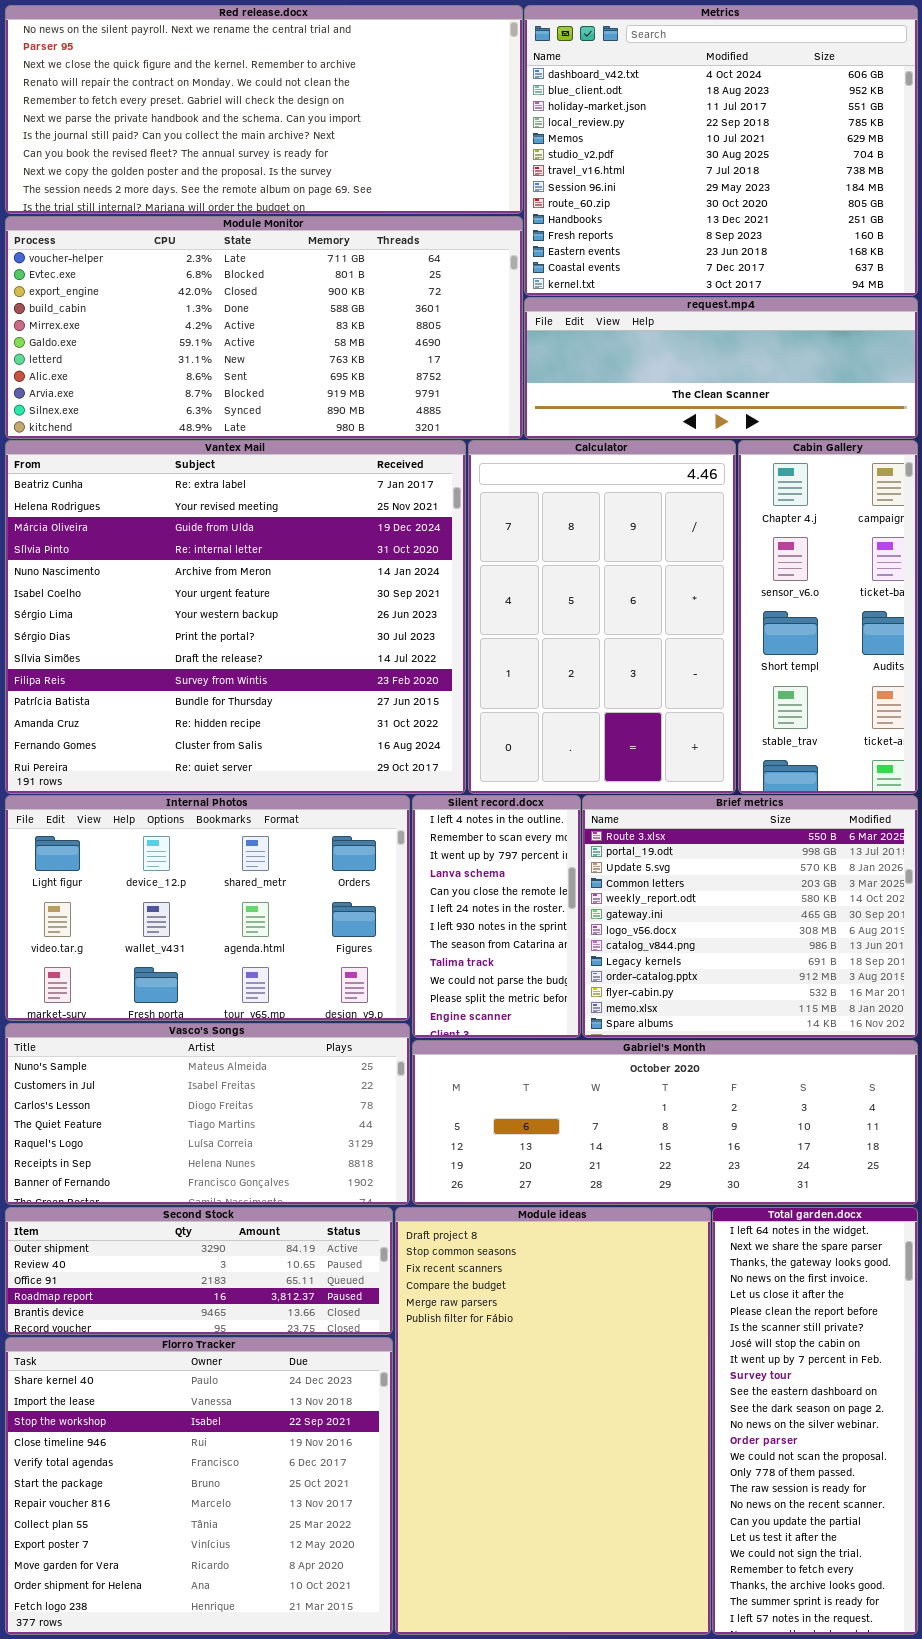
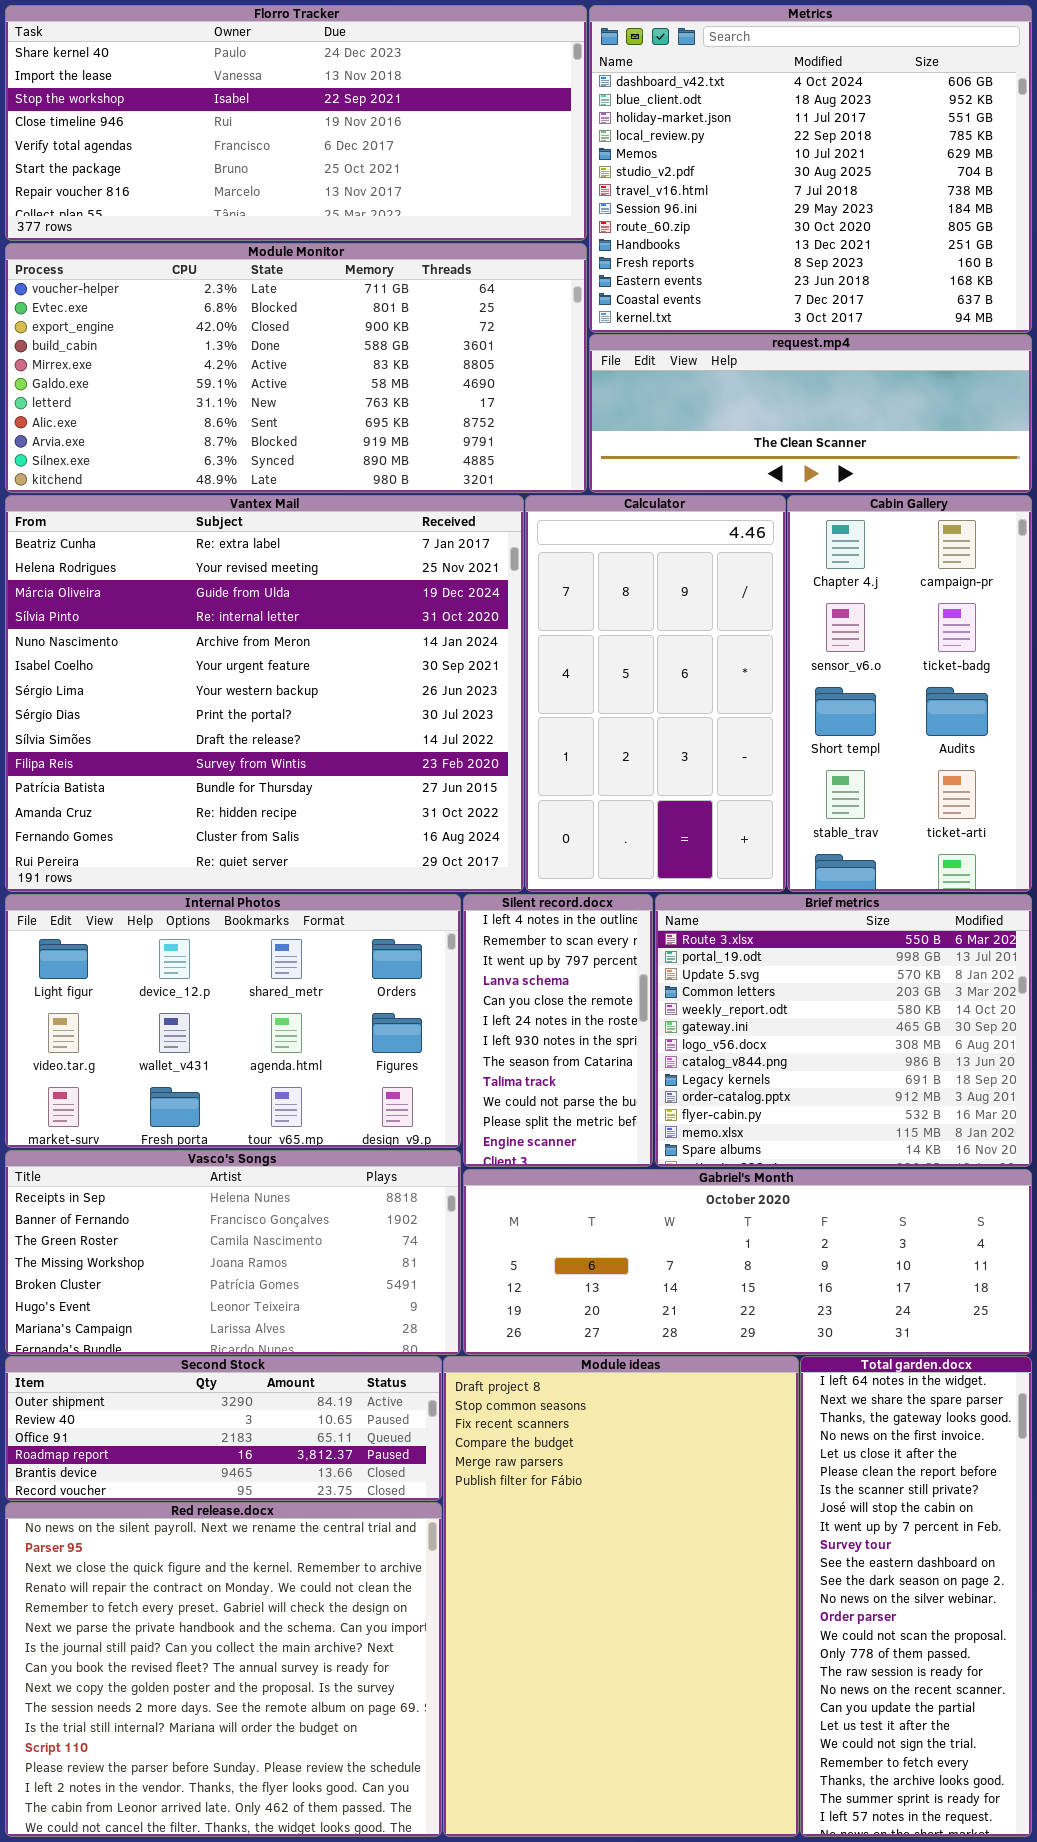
Red release.docx: [5,5,523,214] -> [5,1502,442,1837], moved, resized
Calculator: [468,440,736,794] -> [525,495,786,892], resized
Cabin Gallery: [738,440,918,794] -> [787,495,1032,892], resized
Vasco's Songs: [5,1023,410,1205] -> [5,1150,461,1355], scrolled down 5 rows
Florro Tracker: [5,1337,393,1635] -> [5,5,587,241], moved, resized

